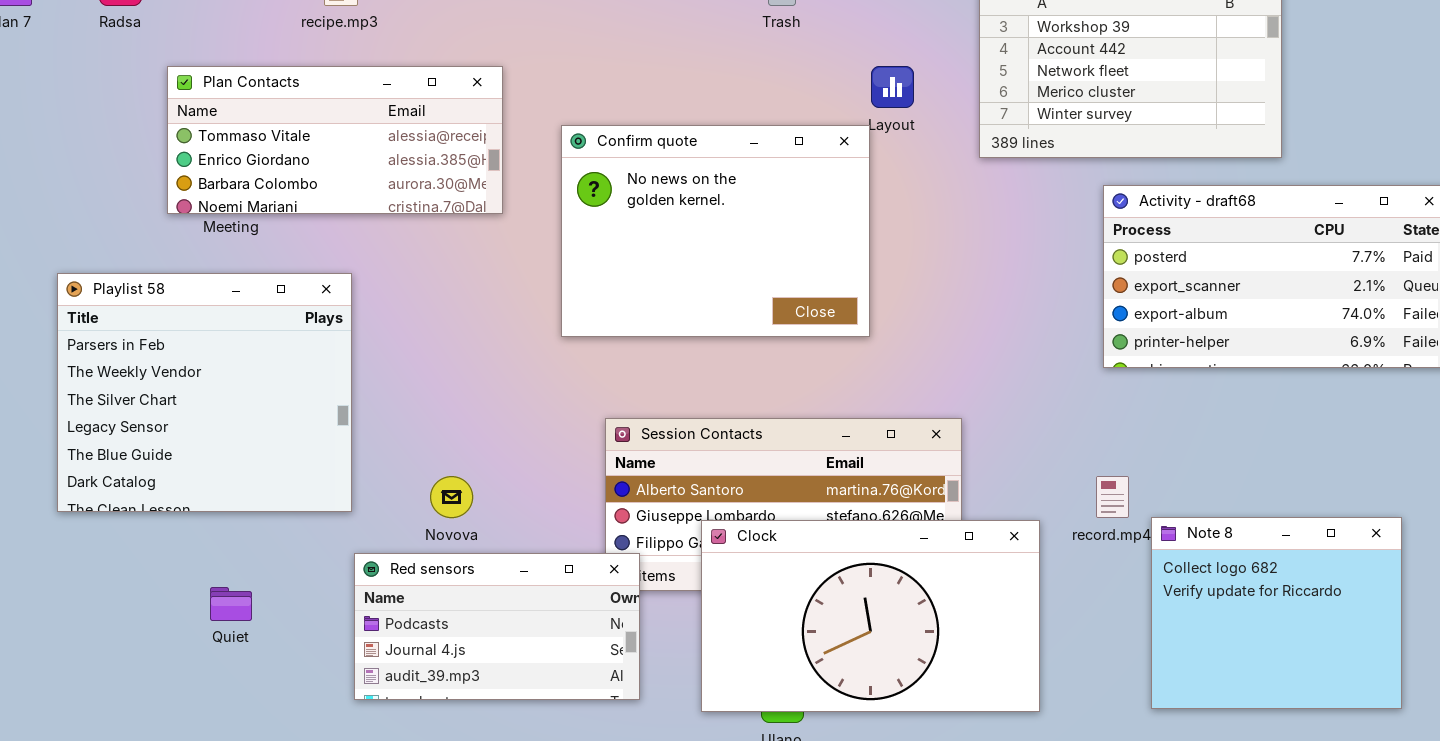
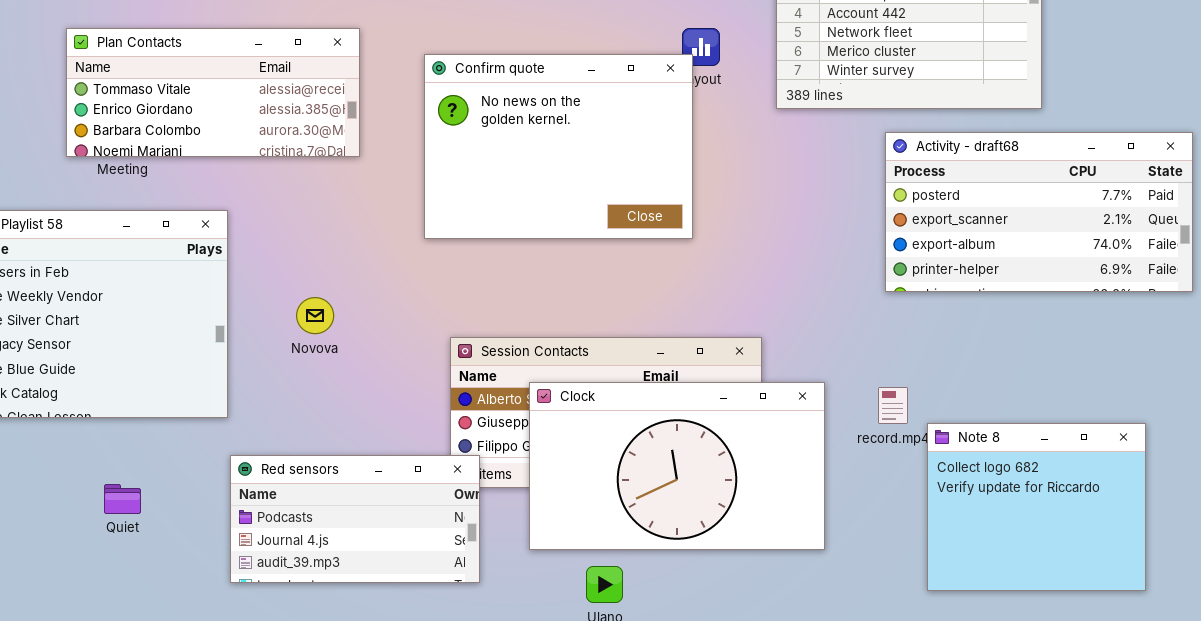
Confirm quote: [561,125,870,337] -> [424,54,693,239], moved
Novova: [430,476,473,518] -> [296,297,334,334], moved
Clock: [701,520,1040,712] -> [529,382,825,550], moved

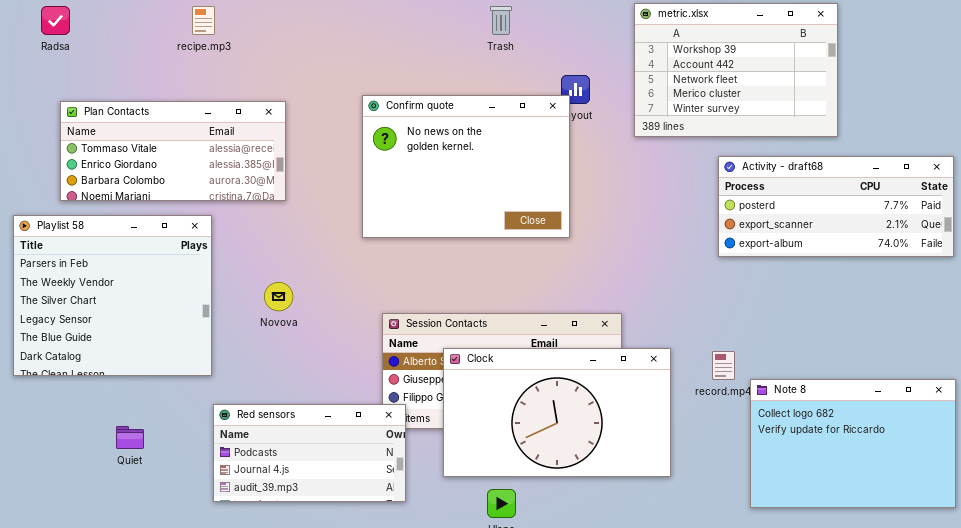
Plan Contacts: [66,28,360,157] -> [60,101,286,201], moved
Activity - draft68: [885,132,1193,292] -> [718,156,954,257], resized
Note 8: [927,423,1146,591] -> [750,379,956,508], resized

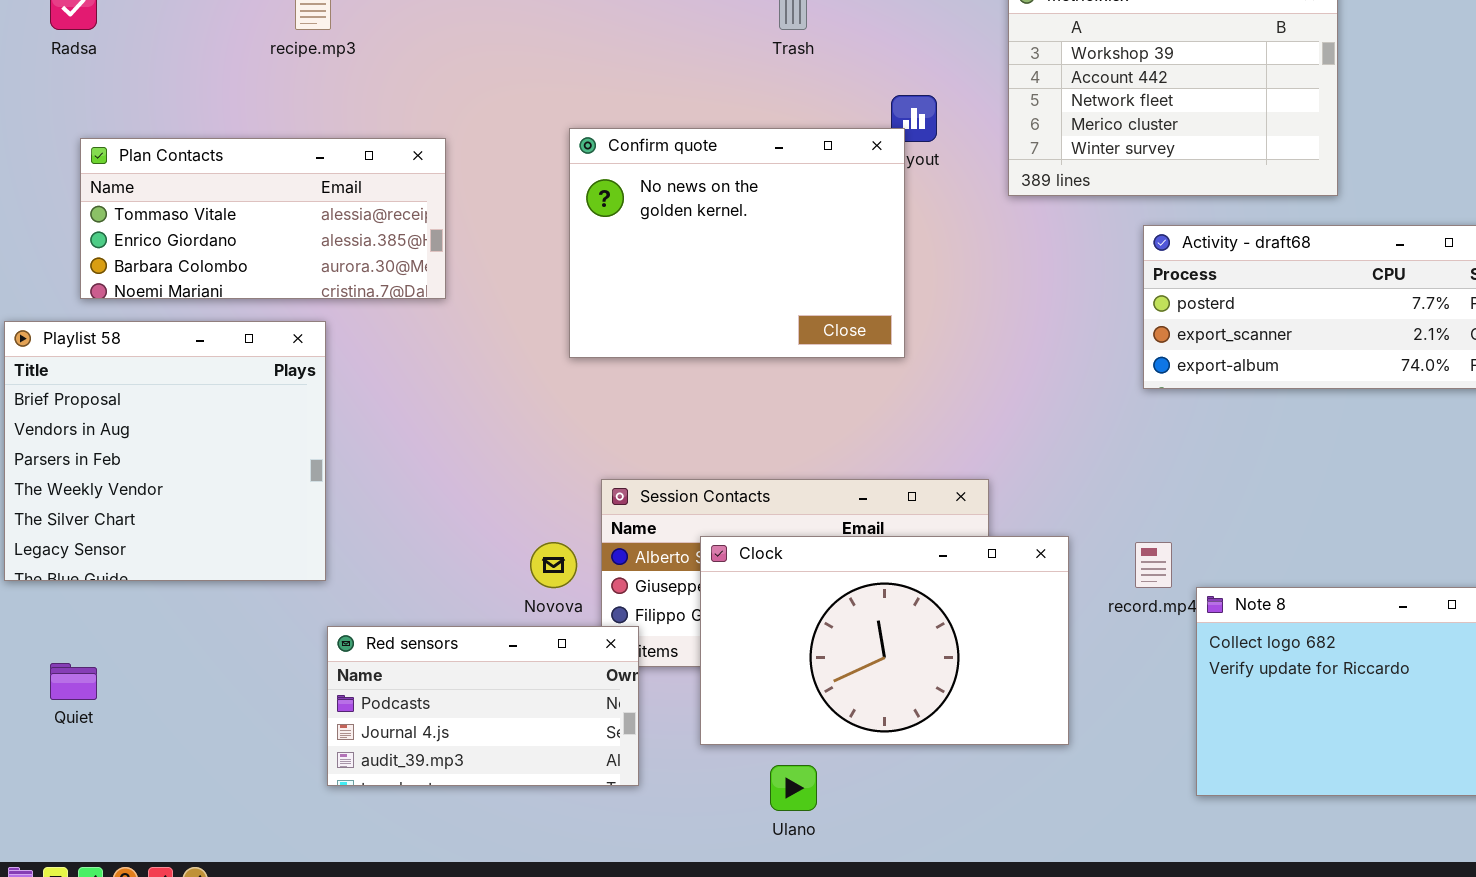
Playlist 58: [13,215,212,376] -> [4,321,326,581], scrolled up 2 rows
Novova: [264,282,293,311] -> [530,542,577,588], moved
Quiet: [116,426,144,449] -> [50,663,97,700], moved

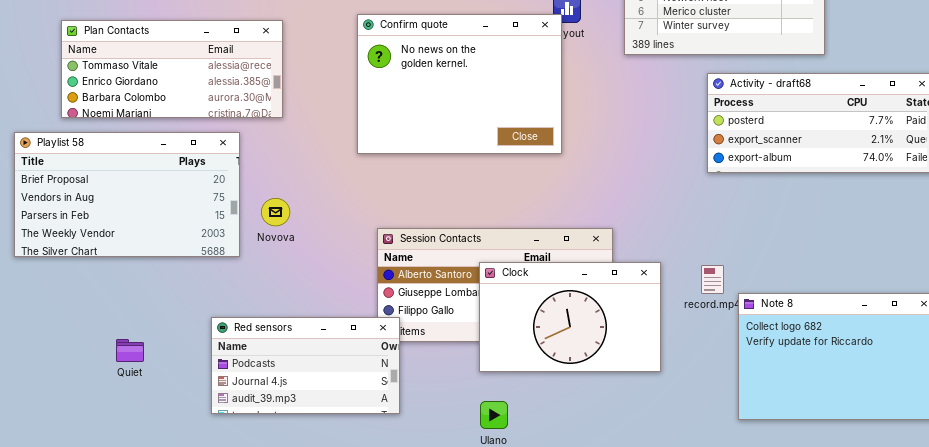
Playlist 58: [4,321,326,581] -> [14,132,240,257], resized
Clock: [700,536,1069,745] -> [479,262,661,372], resized
Novova: [530,542,577,588] -> [261,198,290,226], moved
Quiet: [50,663,97,700] -> [116,339,144,362], moved

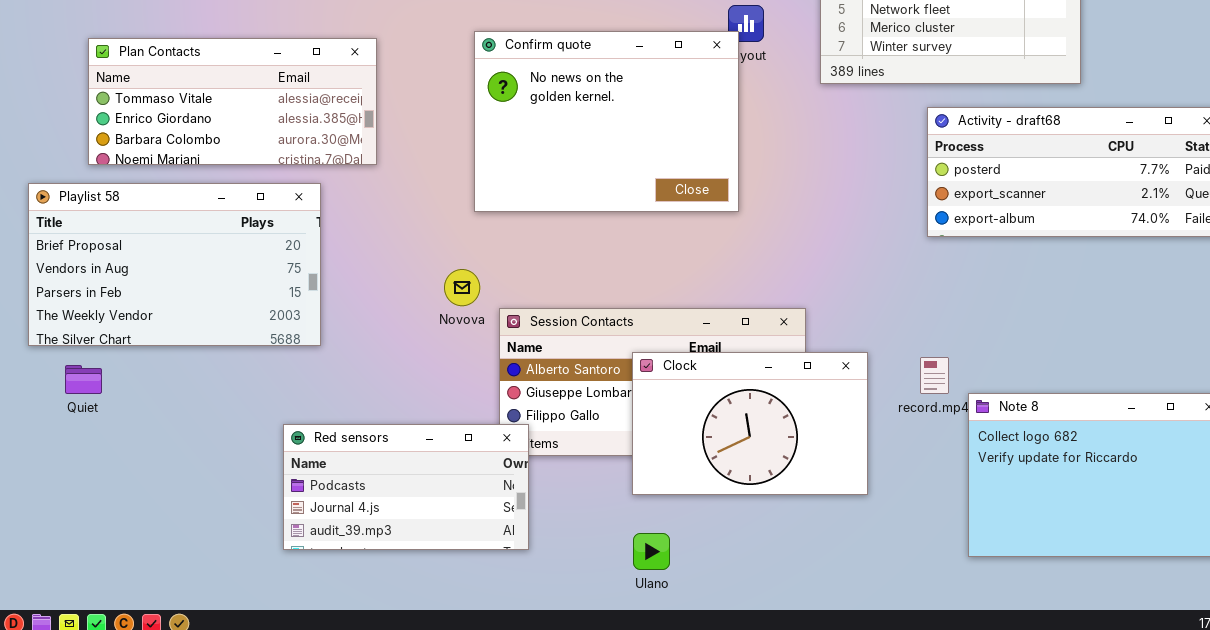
Novova: [261,198,290,226] -> [444,269,480,306], moved
Quiet: [116,339,144,362] -> [65,365,102,394], moved

